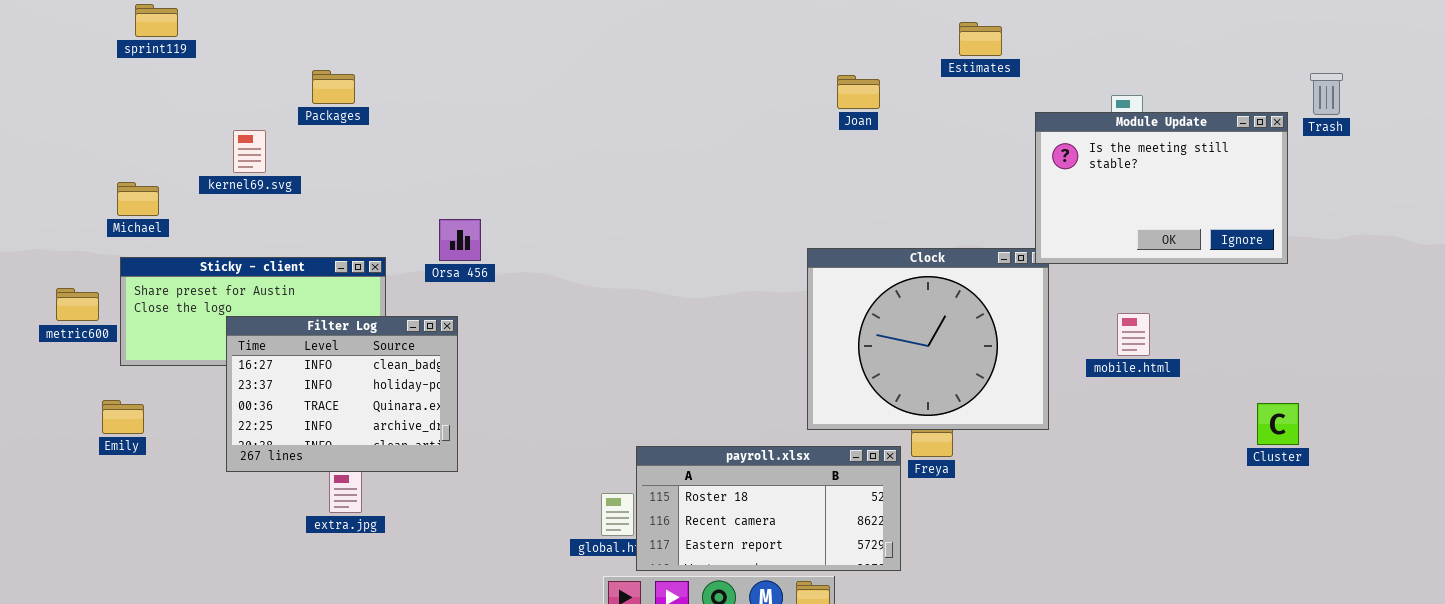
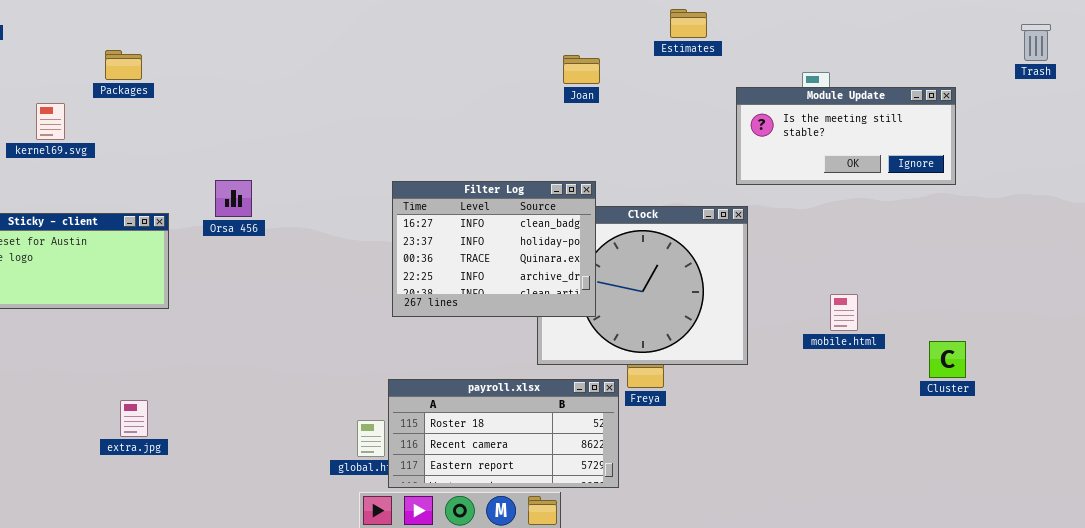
Trash: [1310,73,1343,115] -> [1021,24,1051,61], moved
Module Update: [1035,112,1288,264] -> [736,87,956,185], resized
mobile.html: [1117,313,1150,356] -> [830,294,858,331], moved
Filter Log: [226,316,458,472] -> [392,181,596,317], moved

